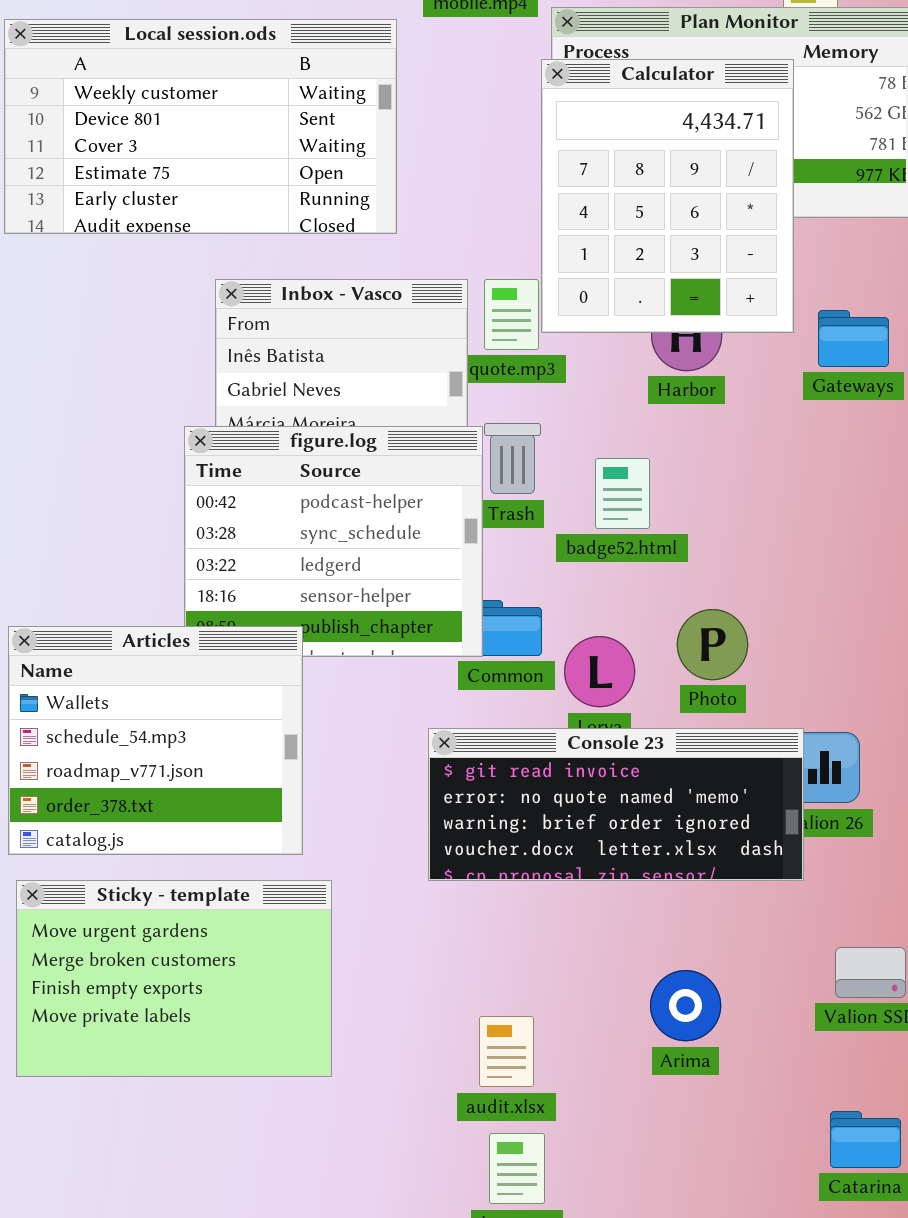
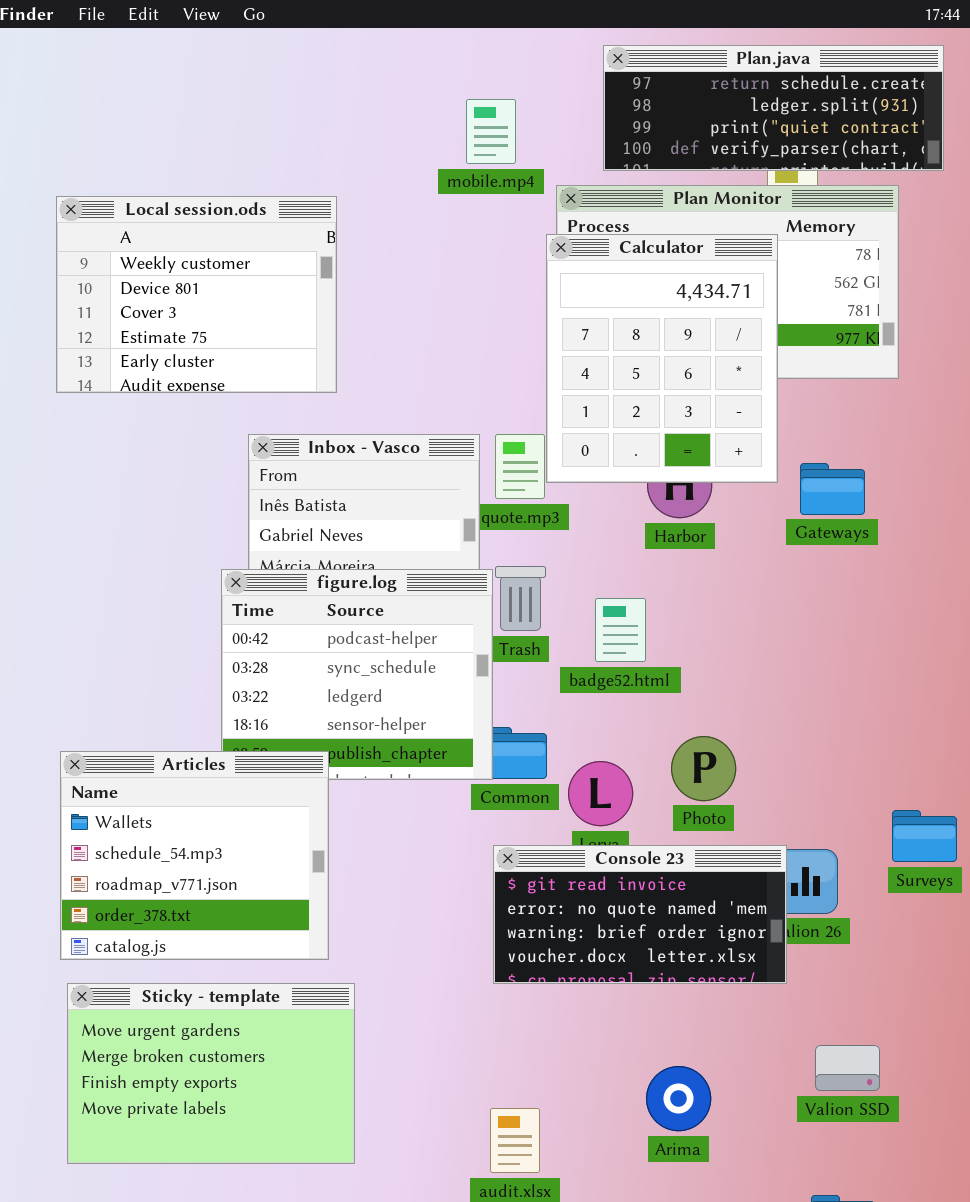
Local session.ods: [4,19,397,234] -> [56,196,337,393], resized
Console 23: [428,728,804,881] -> [493,845,787,984], resized

